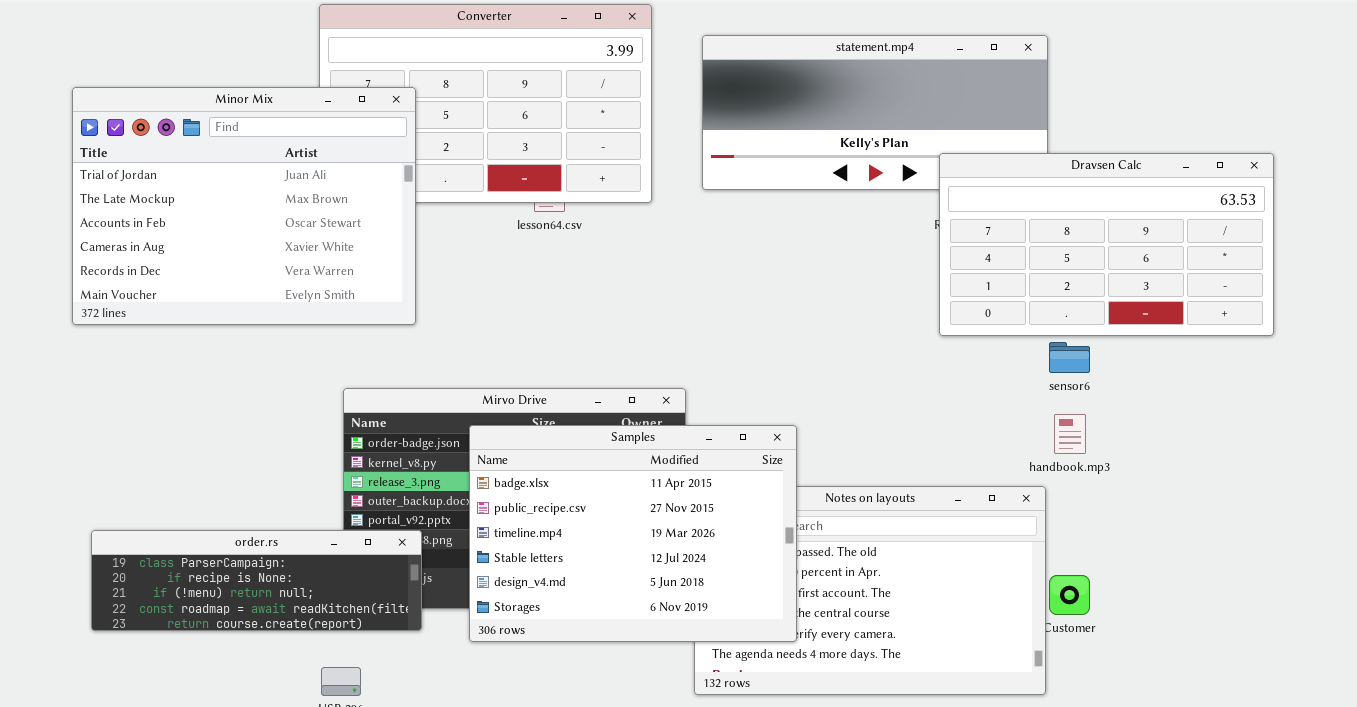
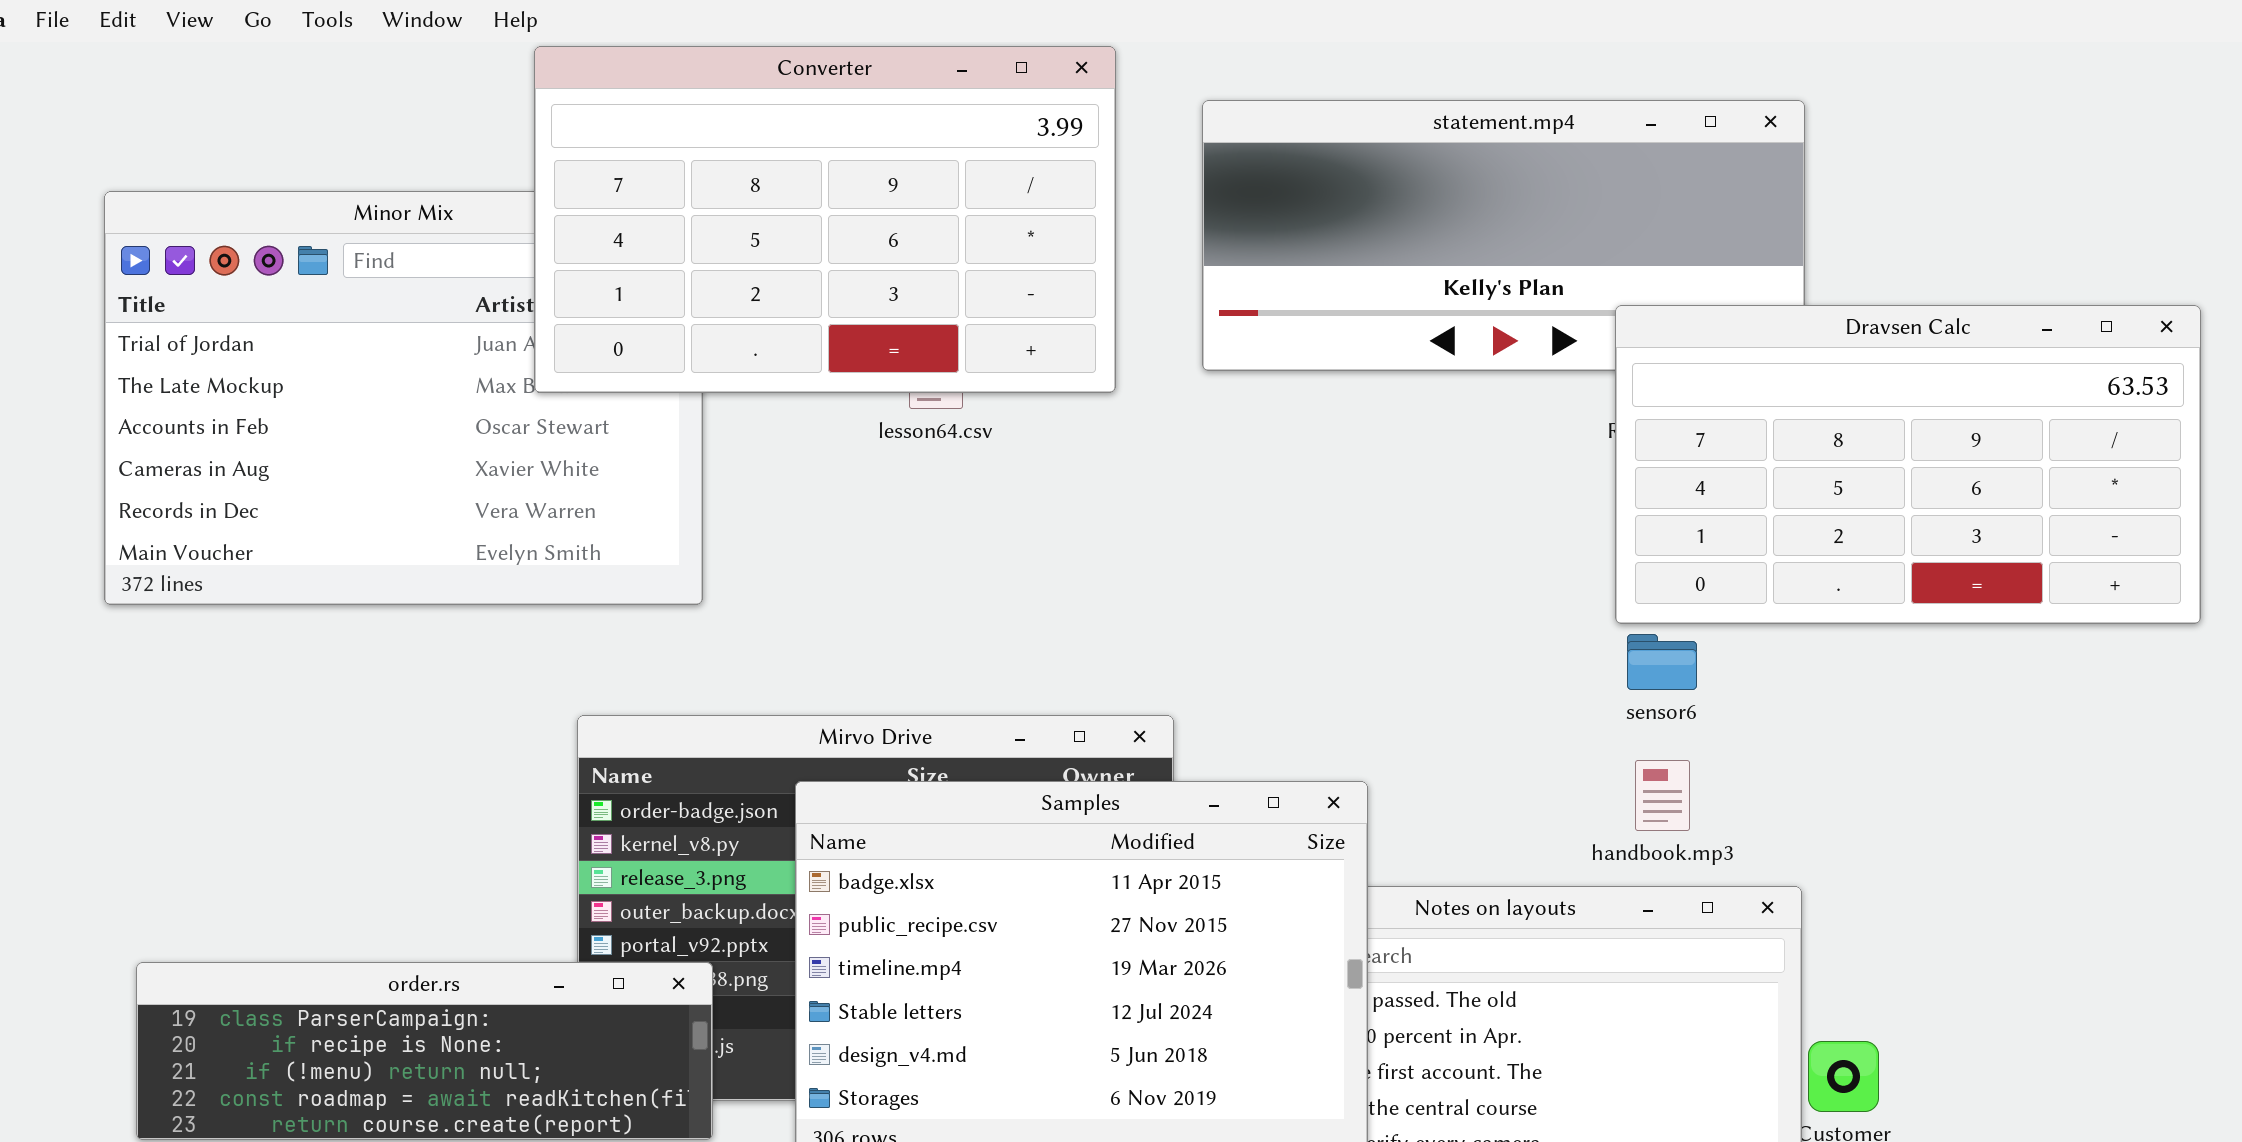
Converter: [319,4,652,203] -> [534,46,1116,393], raised
sensor6: [1049,342,1090,373] -> [1627,634,1697,690], moved
handbook.mp3: [1054,414,1086,454] -> [1635,760,1690,831], moved

